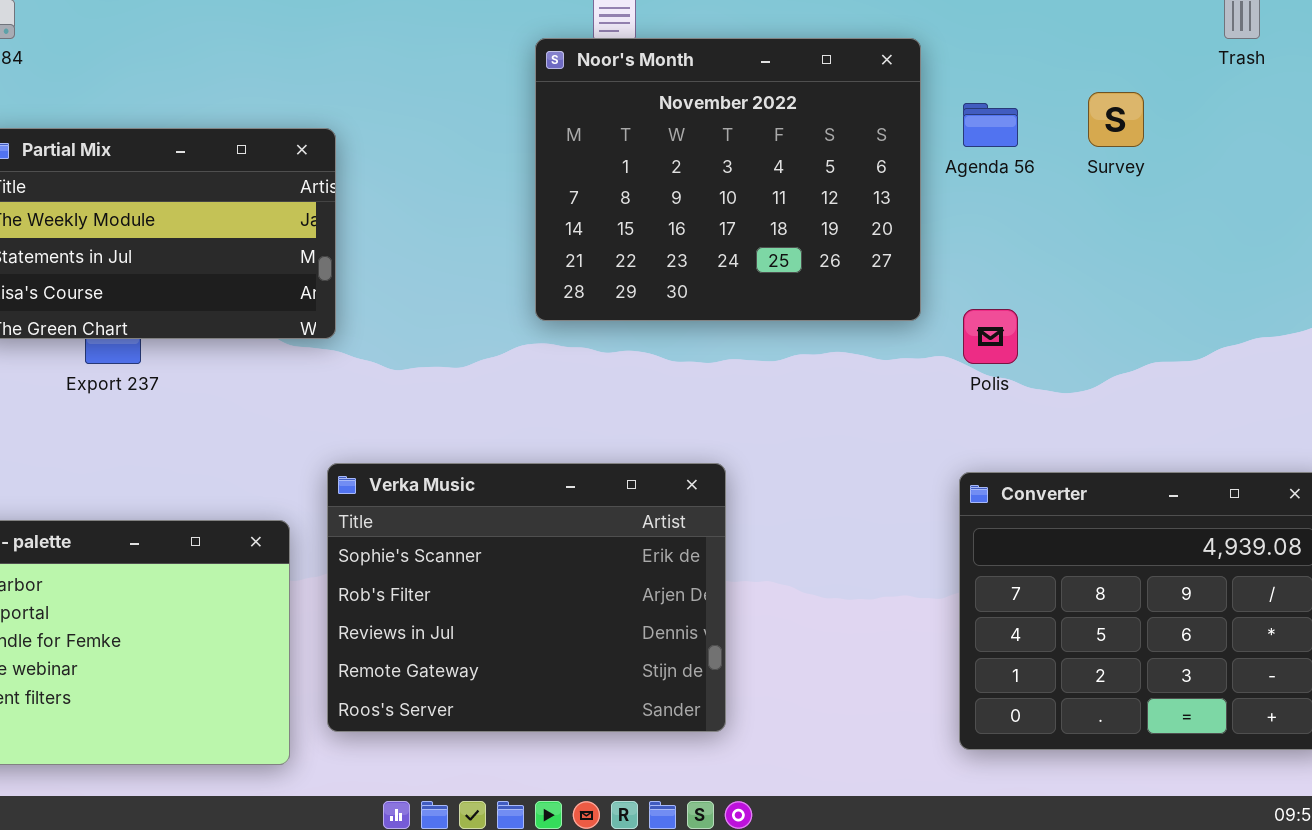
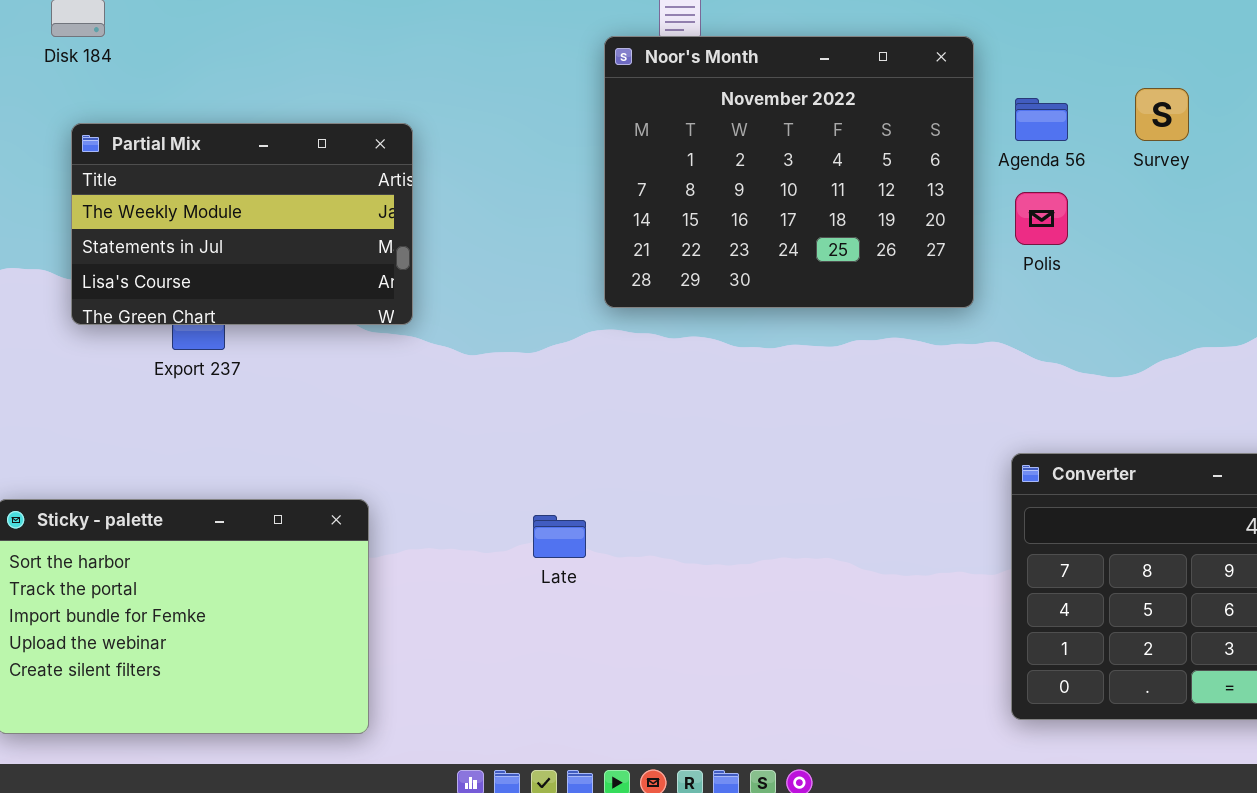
Polis: [963,309,1018,364] -> [1015,192,1068,245], moved
Verka Music: [327,463,726,732] -> none, closed

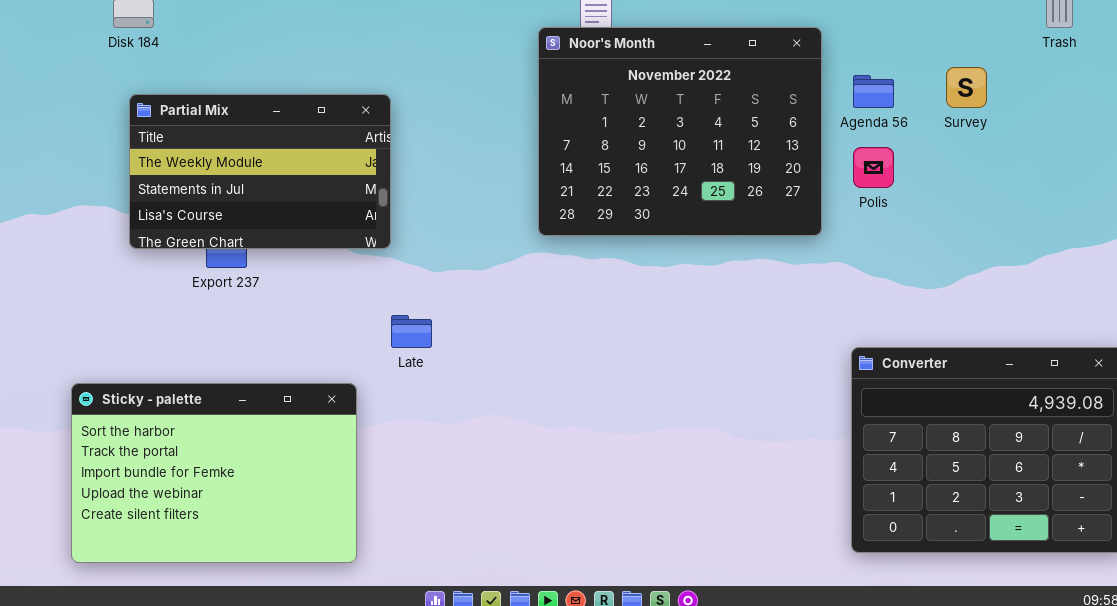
Late: [533,515,586,558] -> [391,315,432,348], moved

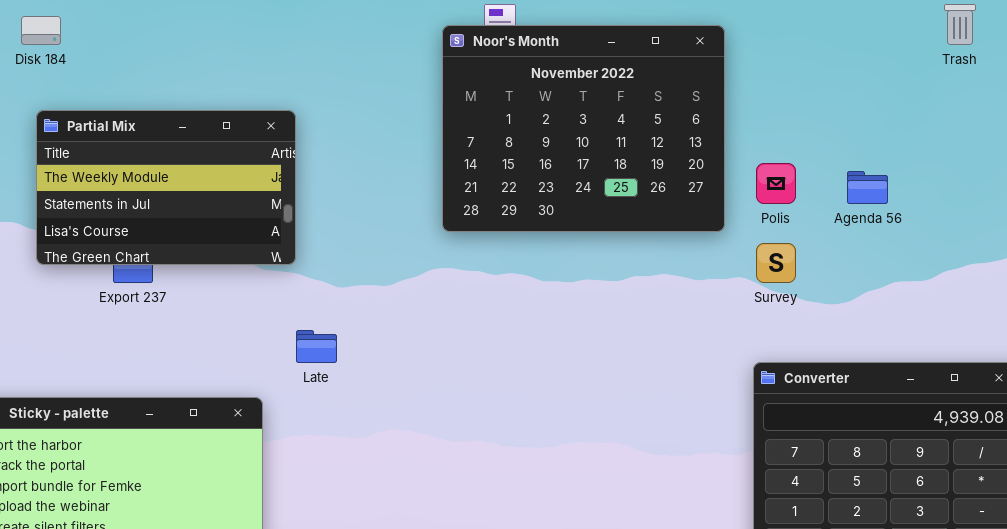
Noor's Month: [538,27,822,236] -> [442,25,725,232], moved
Survey: [946,67,987,108] -> [756,243,796,283], moved
Agenda 56: [853,75,894,108] -> [847,171,888,204], moved

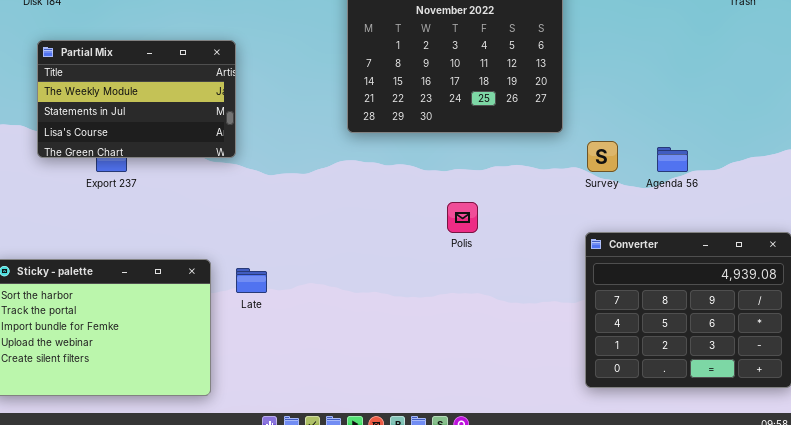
Polis: [756,163,796,204] -> [447,202,478,233], moved
Agenda 56: [847,171,888,204] -> [657,147,688,172], moved
Late: [296,330,337,363] -> [236,268,267,293], moved

